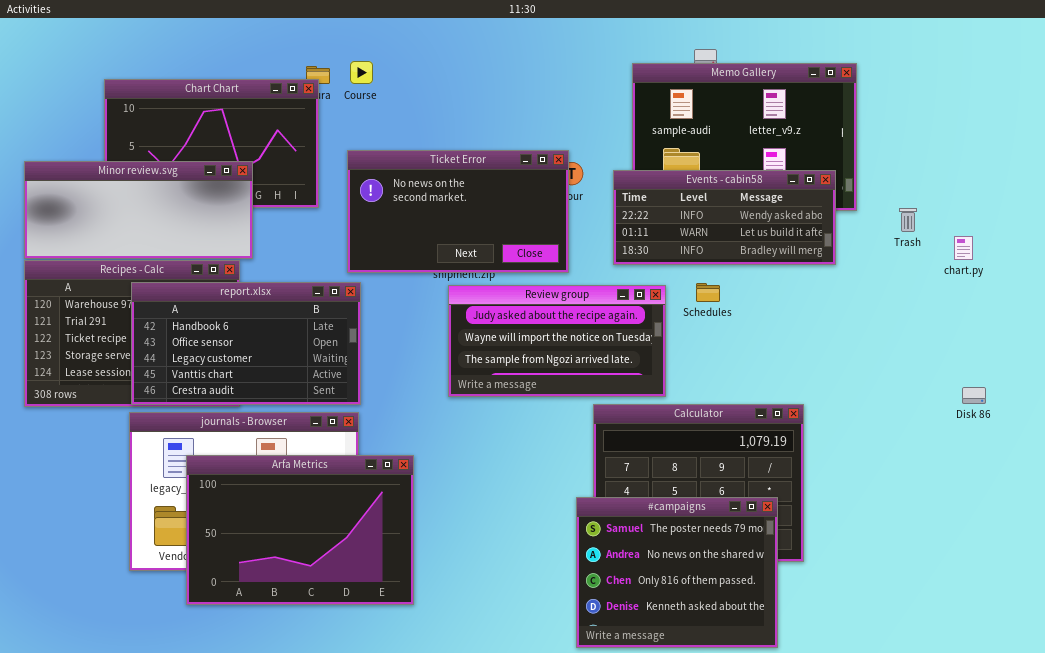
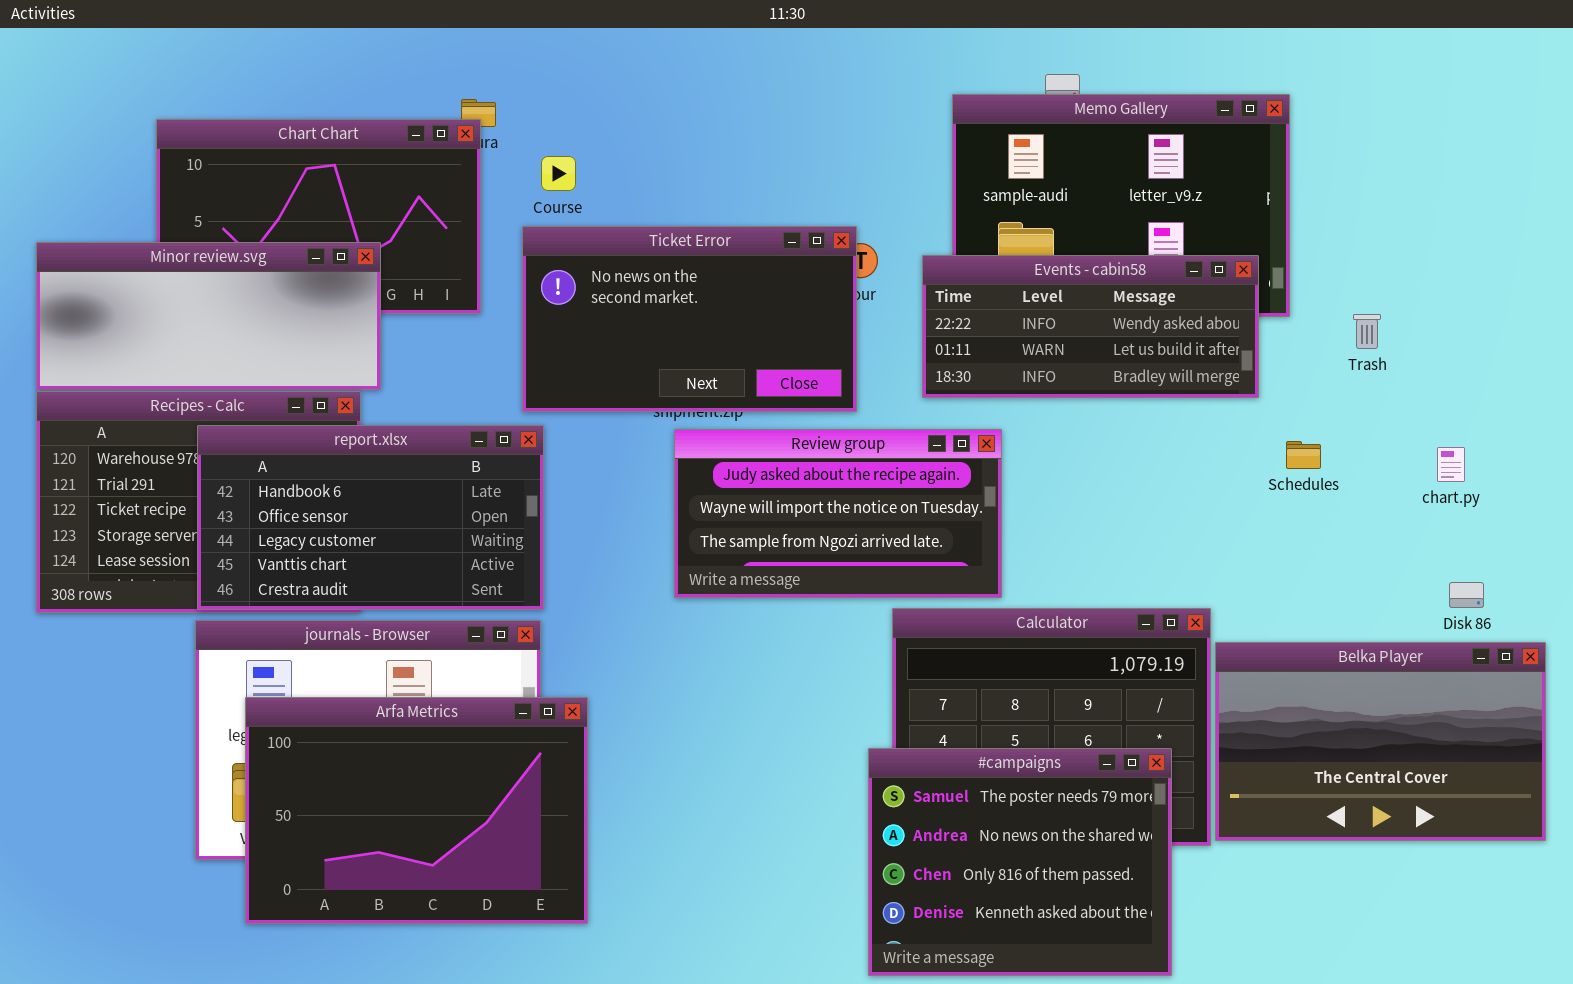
Course: [350,61,373,84] -> [541,156,576,191], moved
chart.py: [954,236,973,260] -> [1437,447,1465,482], moved
Schedules: [696,283,720,302] -> [1286,441,1321,469], moved
Belka Player: none -> [1215,642,1546,841], opened
Arfa Metrics: [186,455,414,605] -> [245,697,588,924], moved

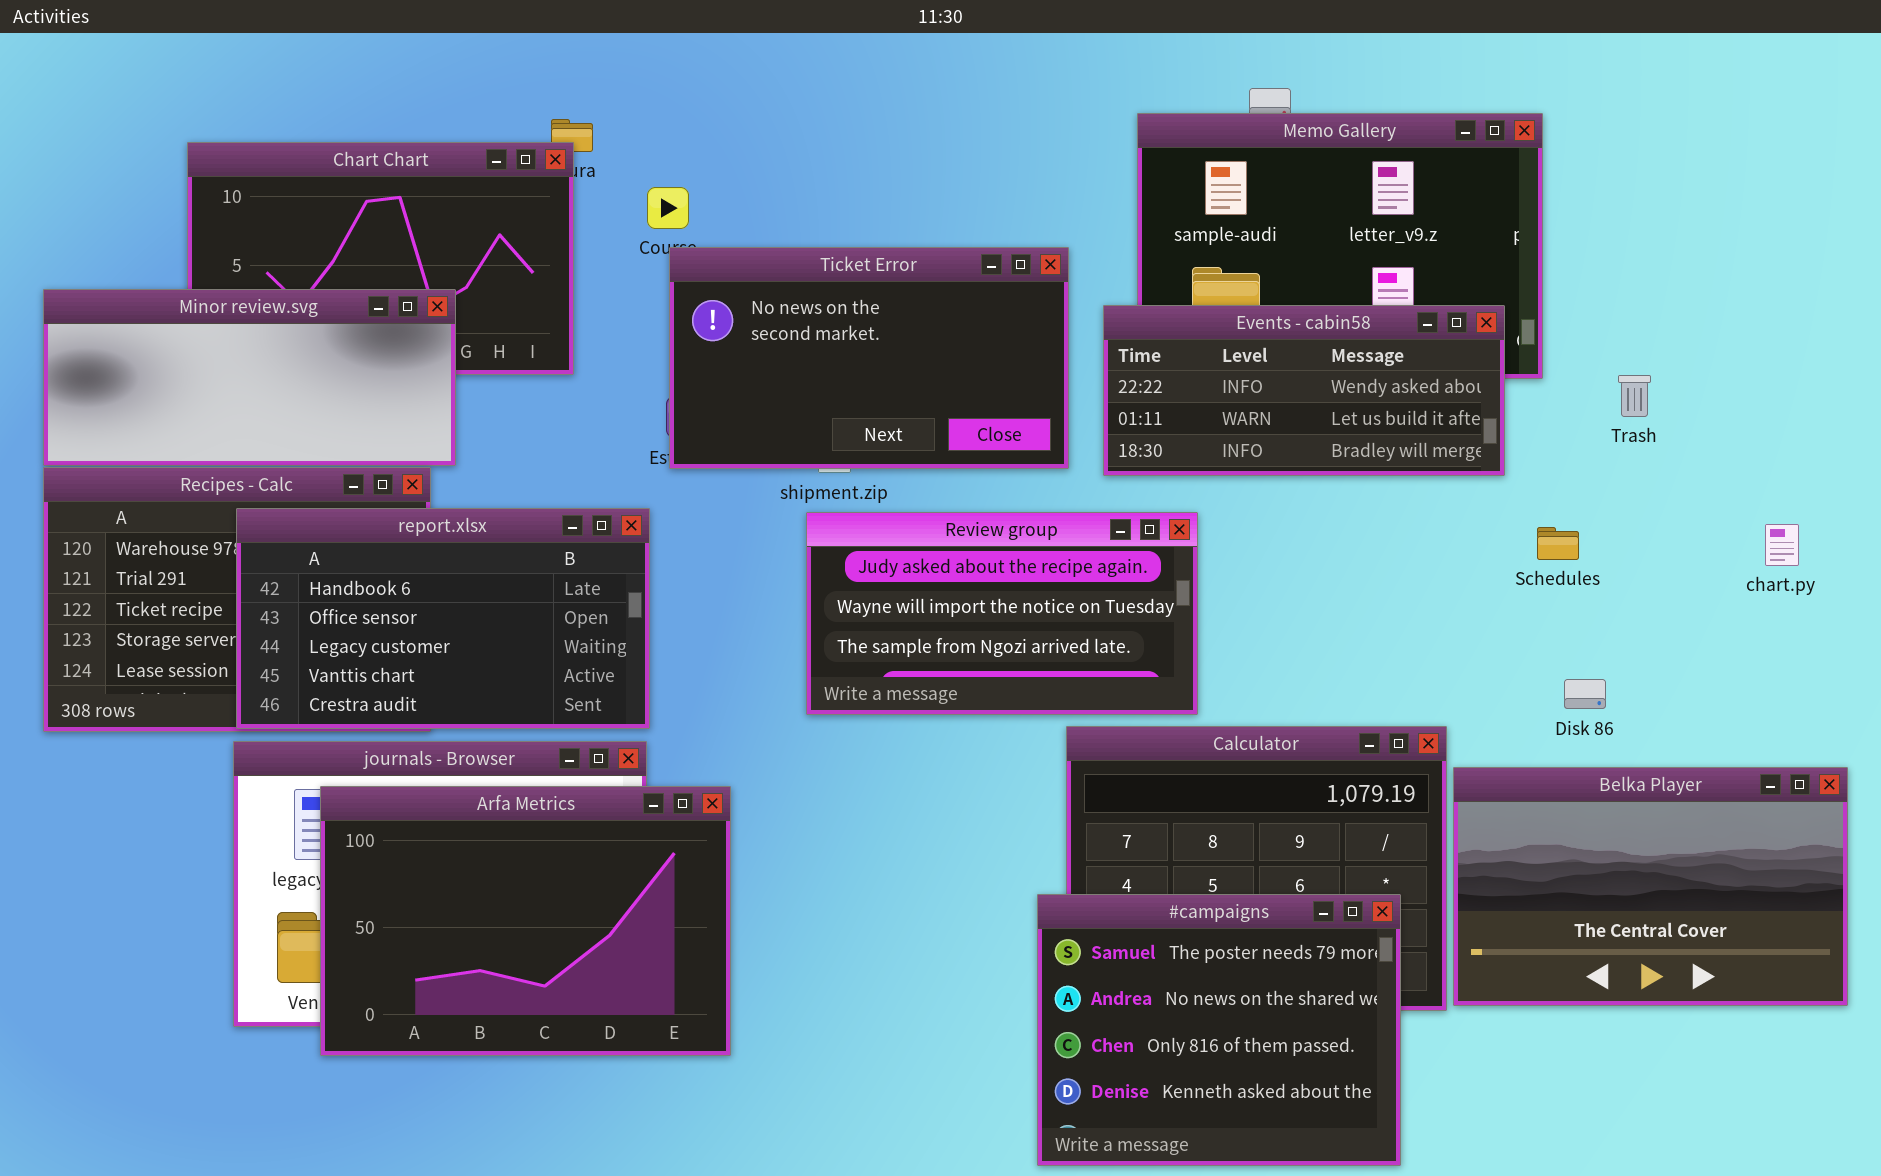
Ticket Error: [522,226,857,412] -> [669,247,1069,469], moved
chart.py: [1437,447,1465,482] -> [1765,524,1799,566], moved
Disk 86: [1449,582,1484,608] -> [1564,679,1606,709], moved
Arfa Metrics: [245,697,588,924] -> [320,786,731,1056], moved

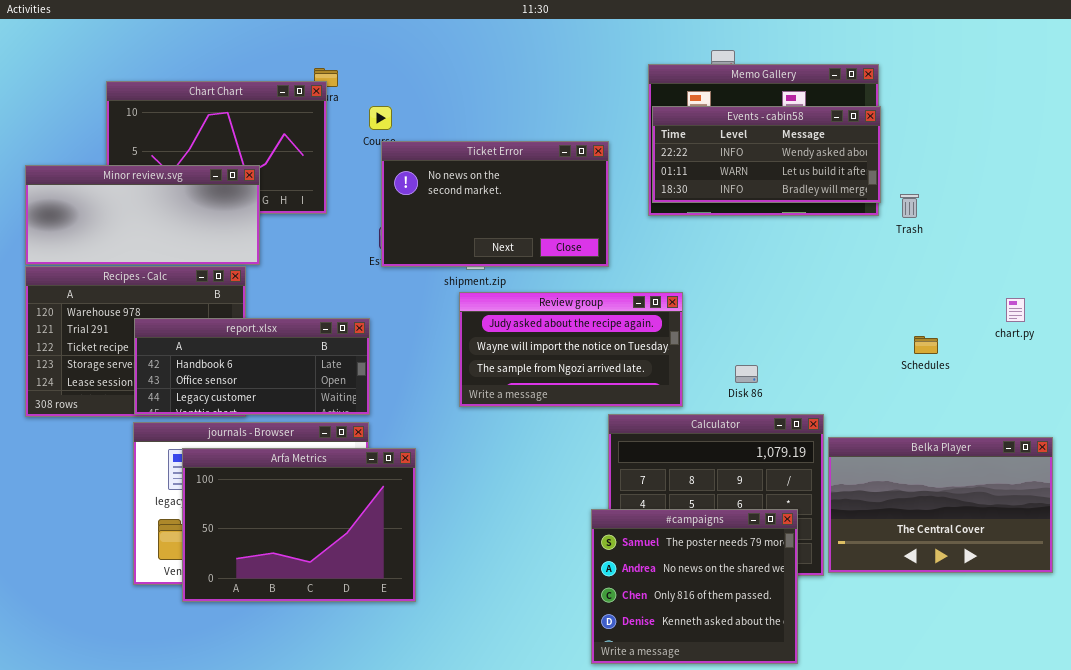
Events - cabin58: [1103,305,1505,476] -> [652,106,881,203], moved
Trash: [1618,375,1651,417] -> [900,194,919,218], moved
report.xlsx: [236,508,650,729] -> [134,318,370,415], resized
Schedules: [1537,527,1579,560] -> [914,336,938,354], moved
Disk 86: [1564,679,1606,709] -> [735,365,758,383], moved

